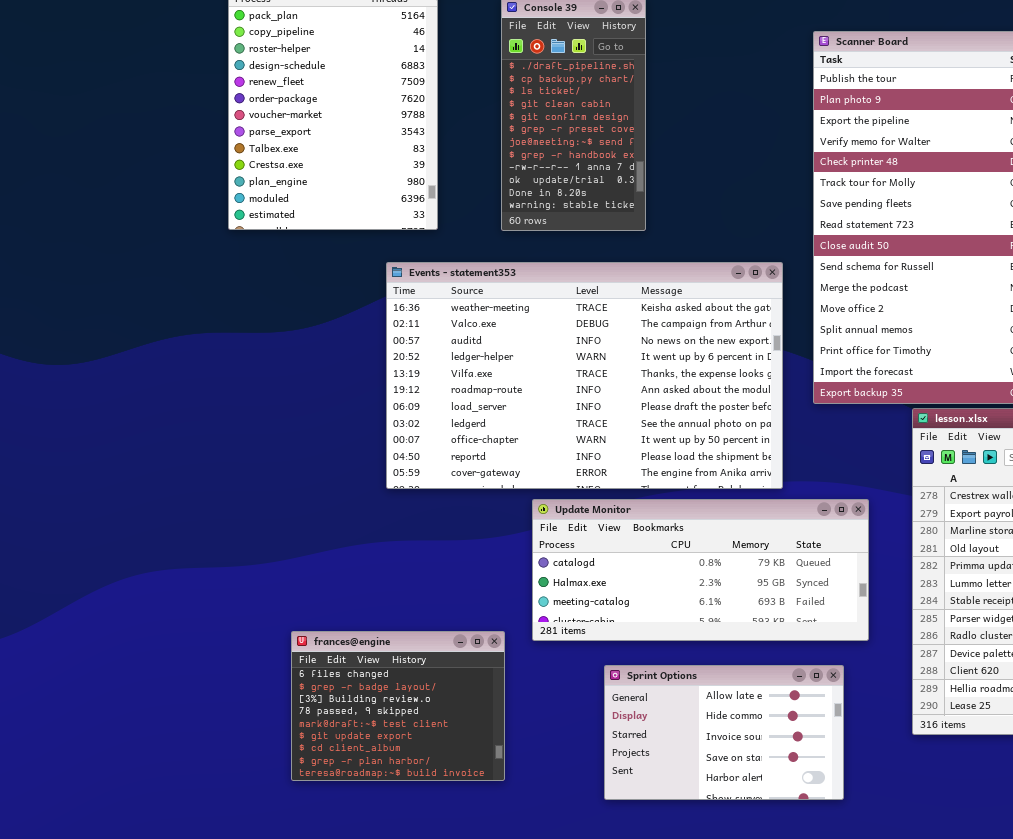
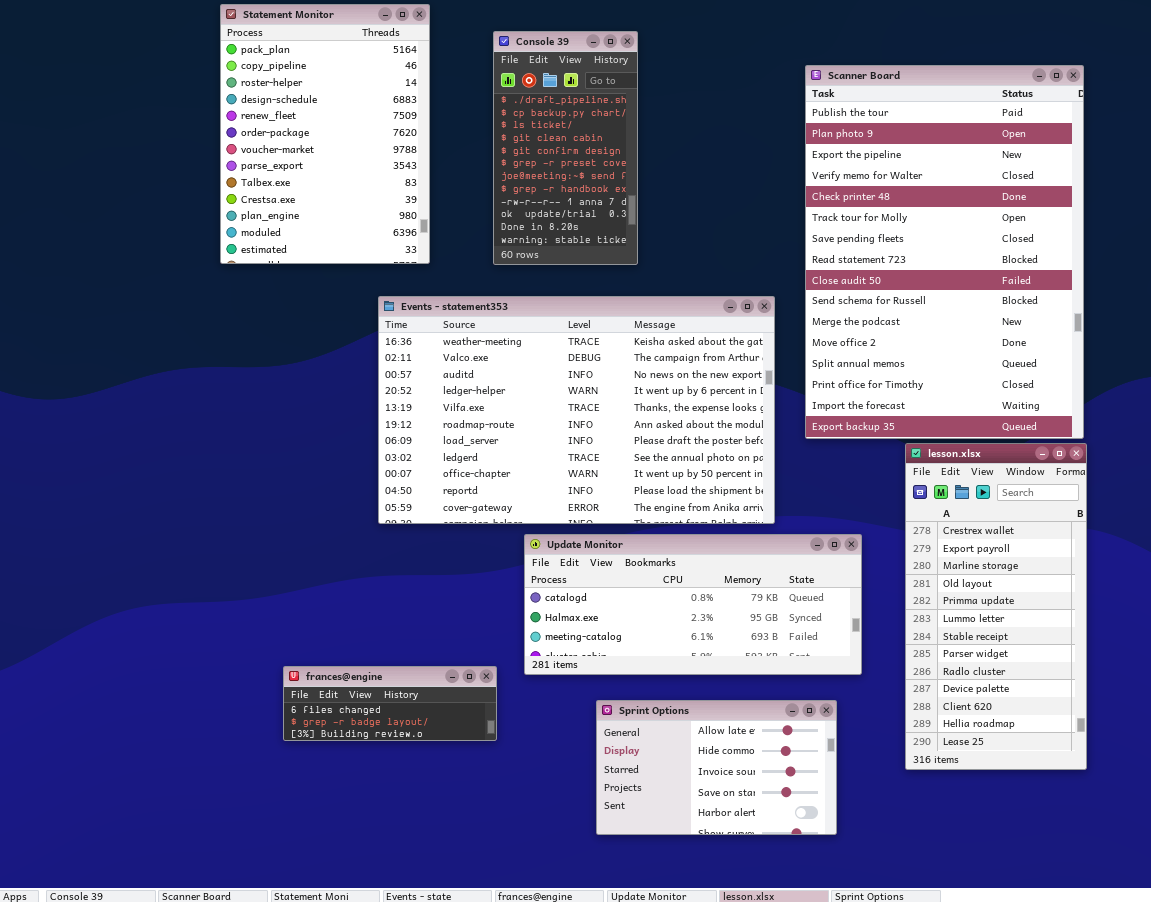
frances@engine: [291,631,505,781] -> [283,666,497,741], resized

